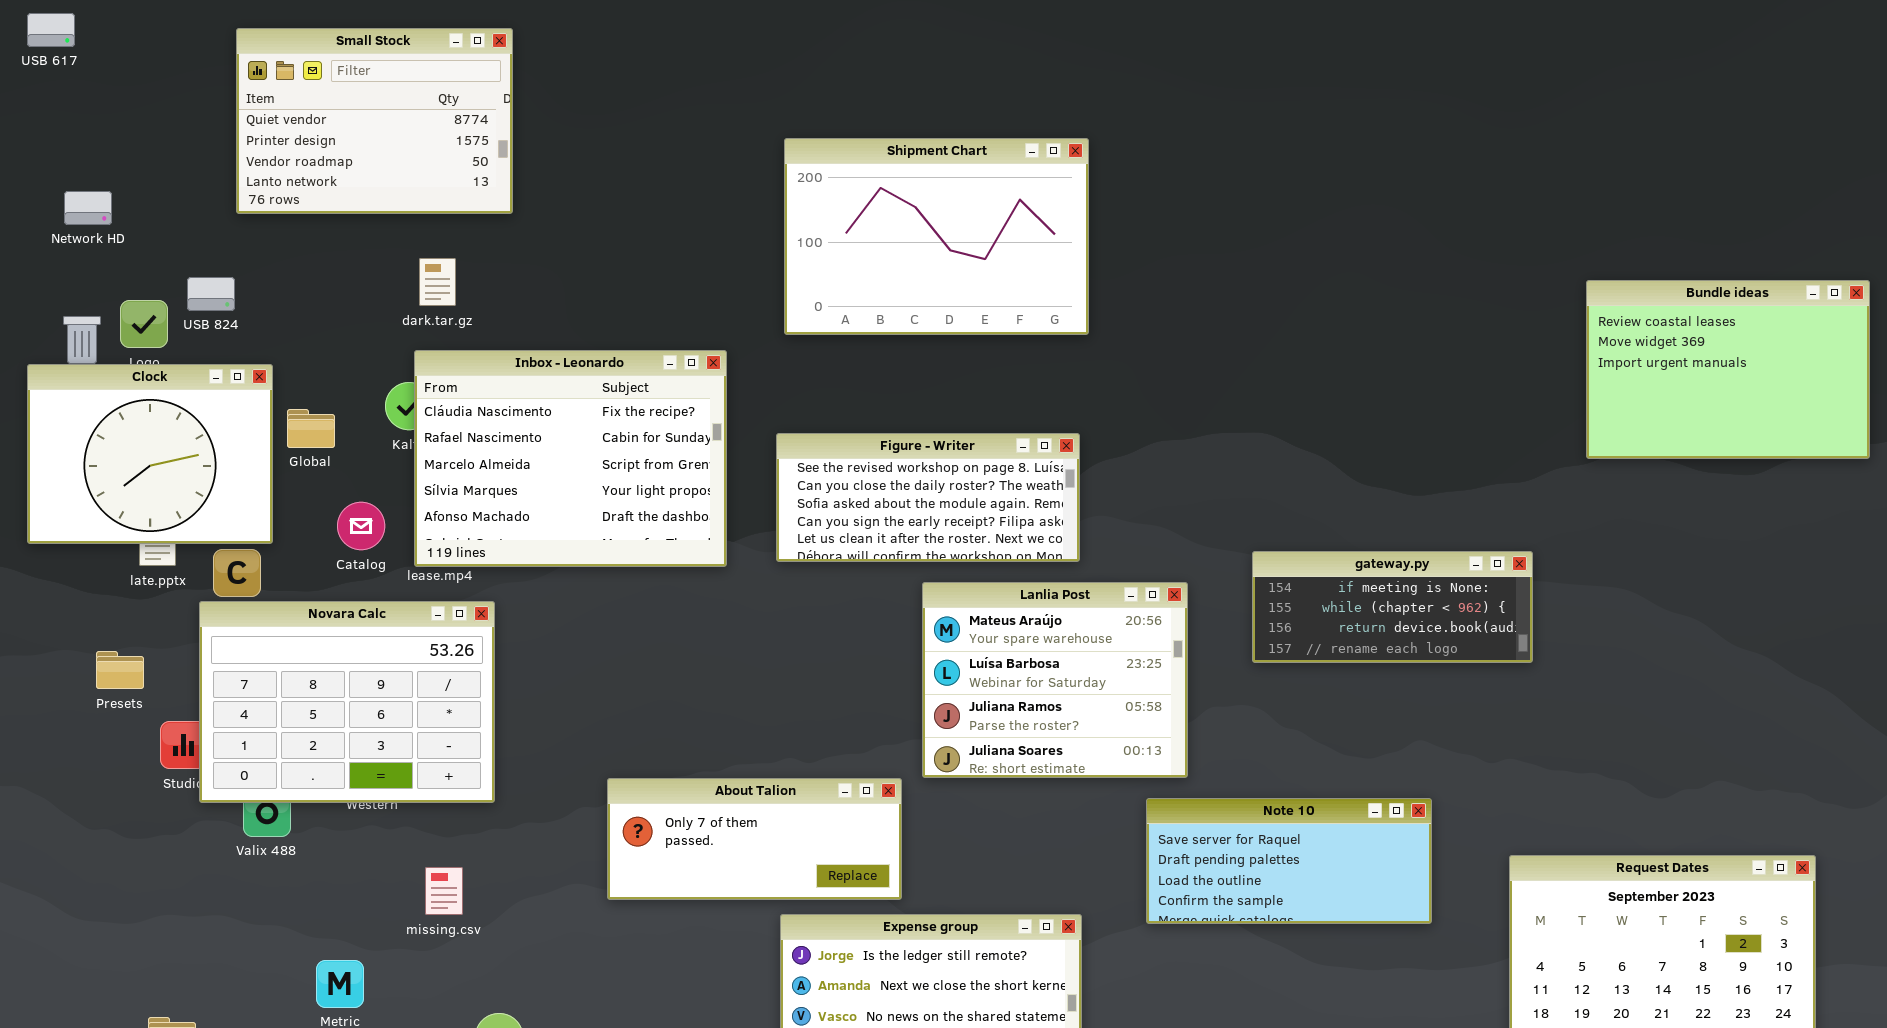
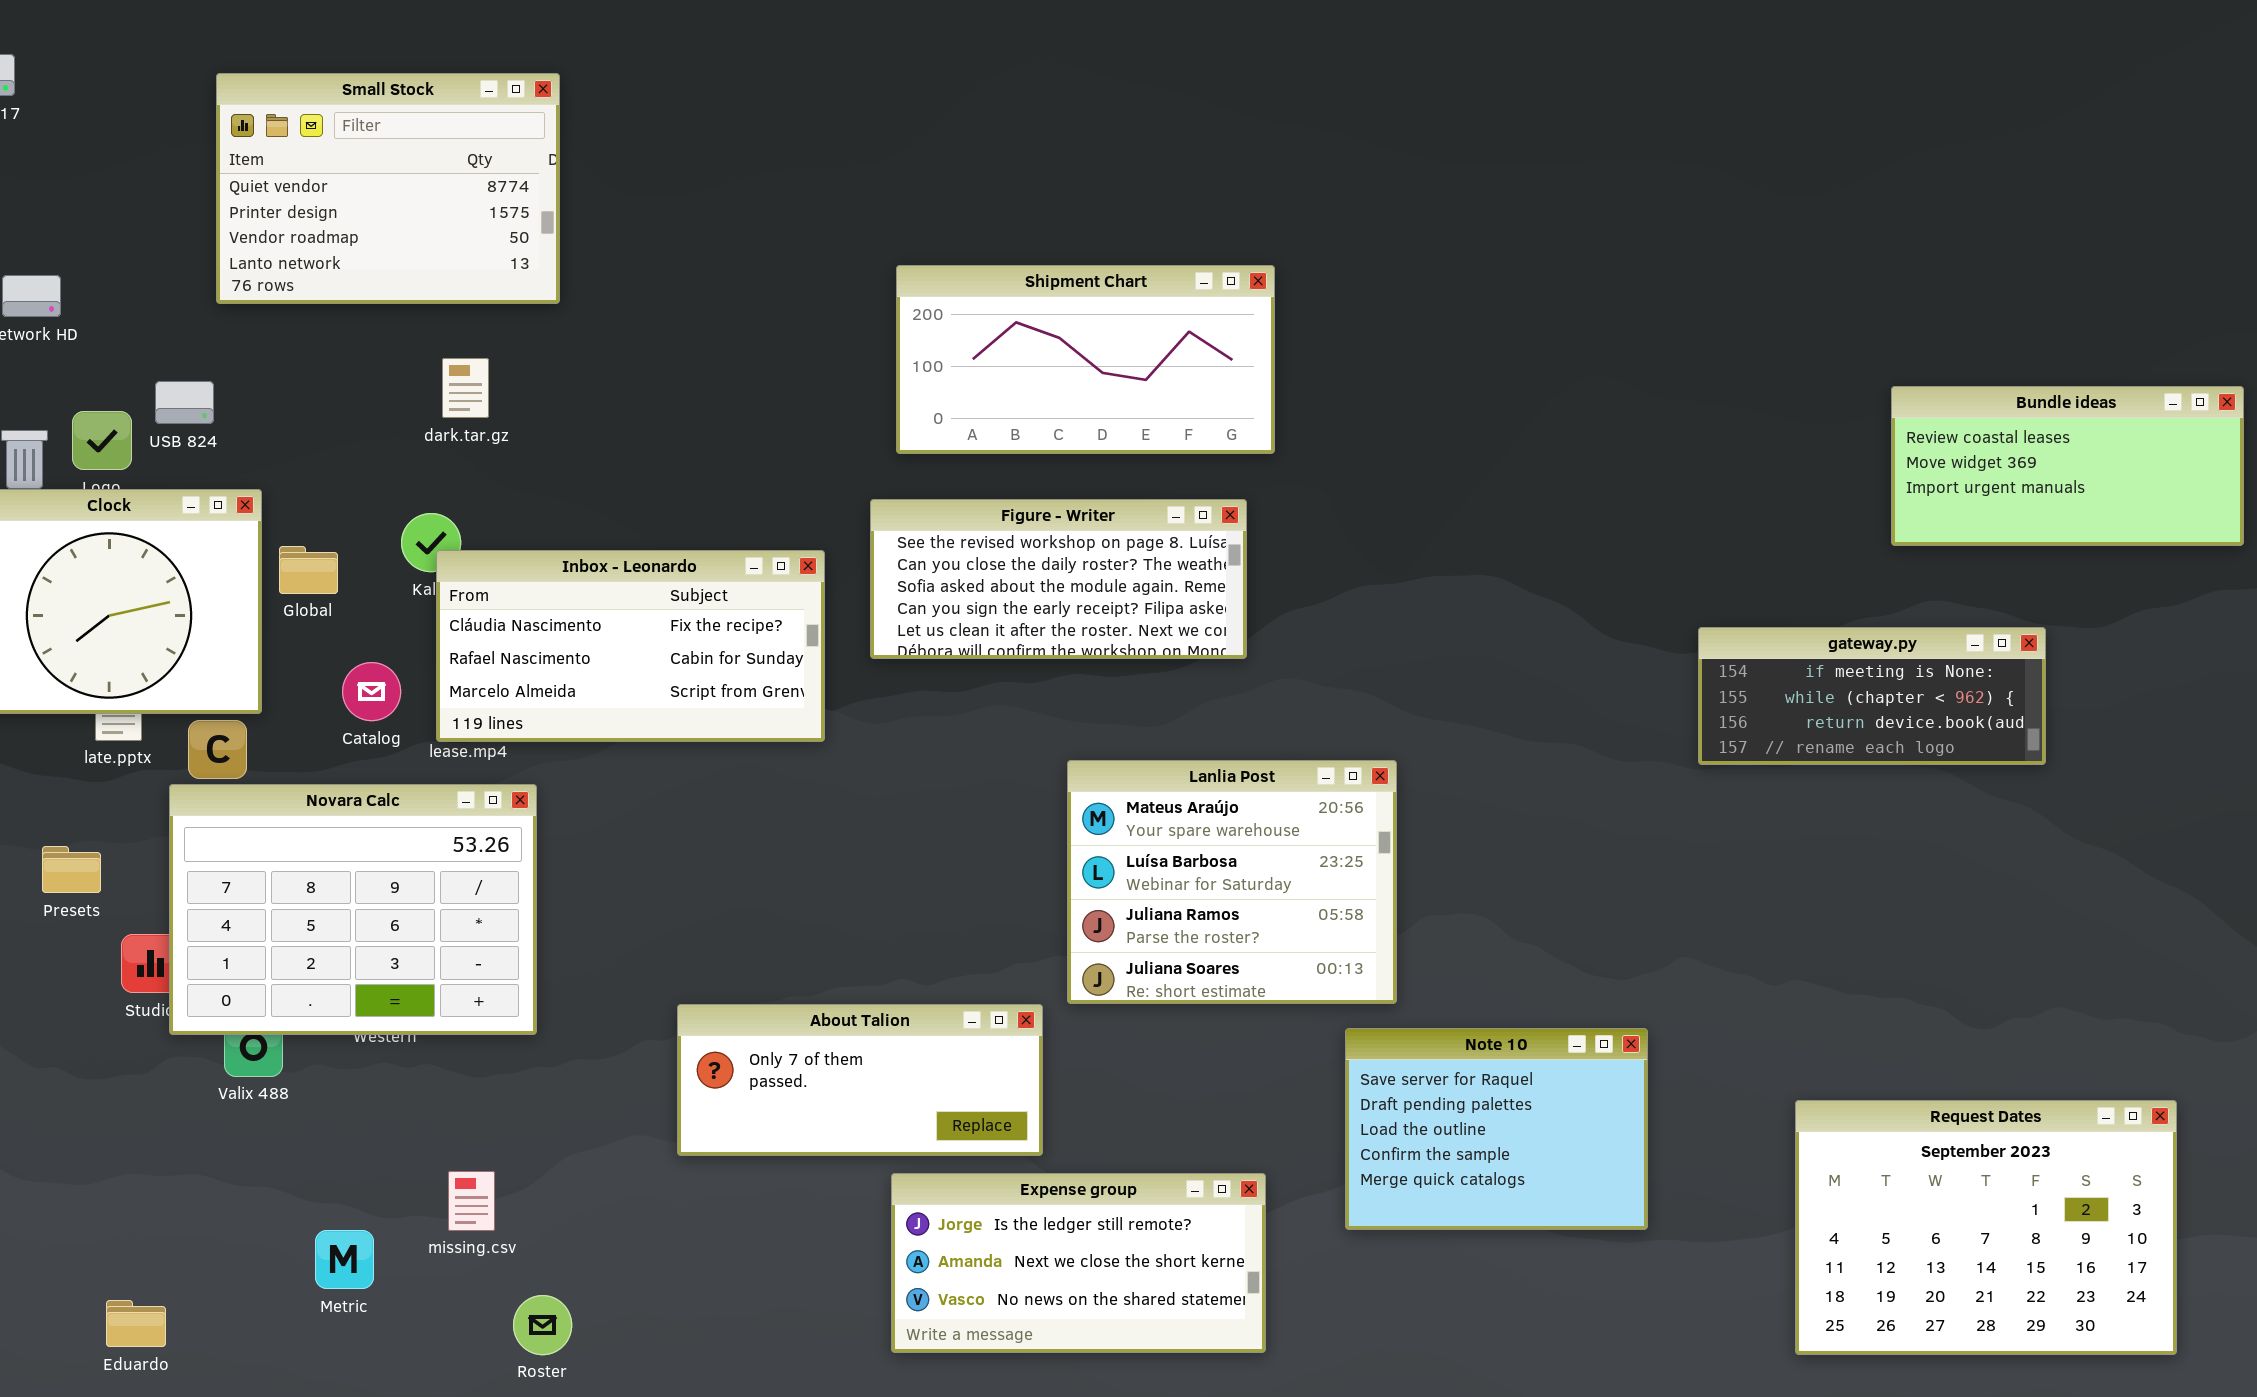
Shipment Chart: [784,138,1089,335] -> [896,265,1275,454], resized
Bundle ideas: [1586,280,1870,459] -> [1891,386,2244,546], resized
Inbox - Leonardo: [414,350,727,567] -> [436,550,825,742], resized
Figure - Writer: [776,433,1080,562] -> [870,499,1247,659], moved
gateway.py: [1252,551,1533,663] -> [1698,627,2046,765], moved
Note 10: [1146,798,1432,924] -> [1345,1028,1648,1230], resized
missing.csv: [425,867,463,915] -> [448,1171,495,1231], moved

